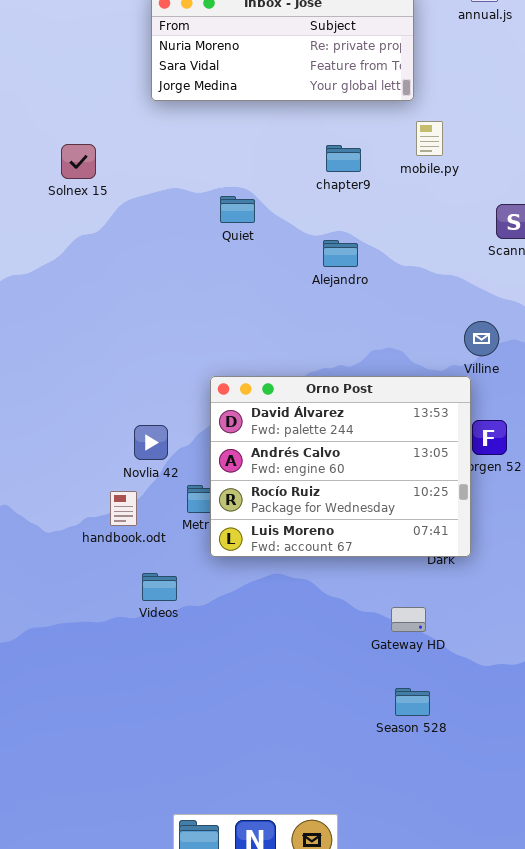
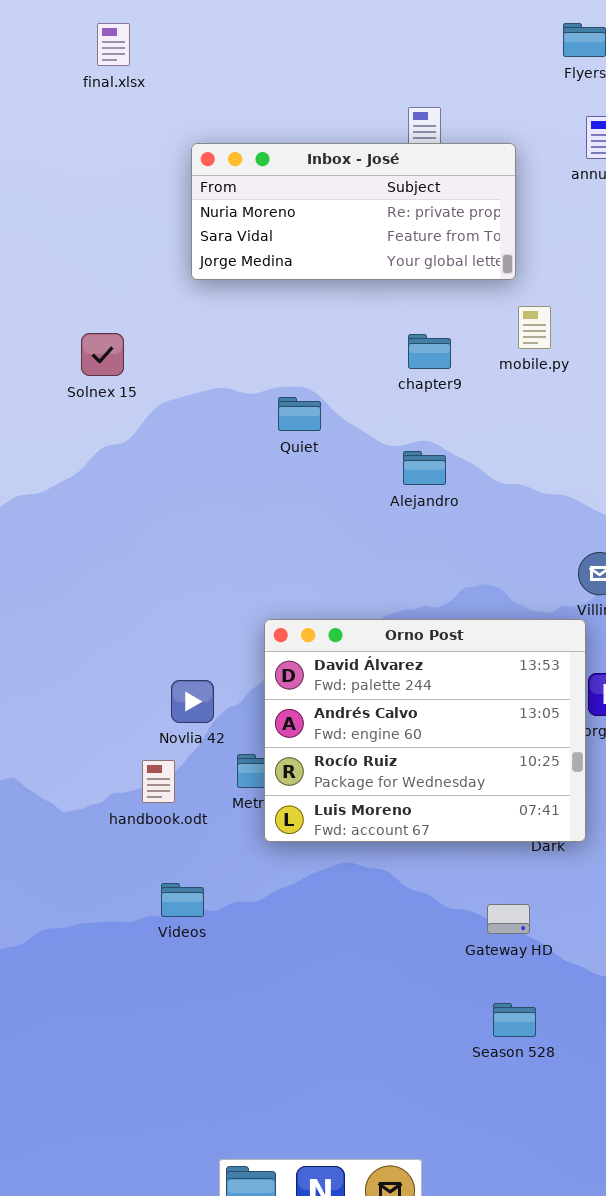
Videos: [142,573,177,601] -> [161,883,204,917], moved

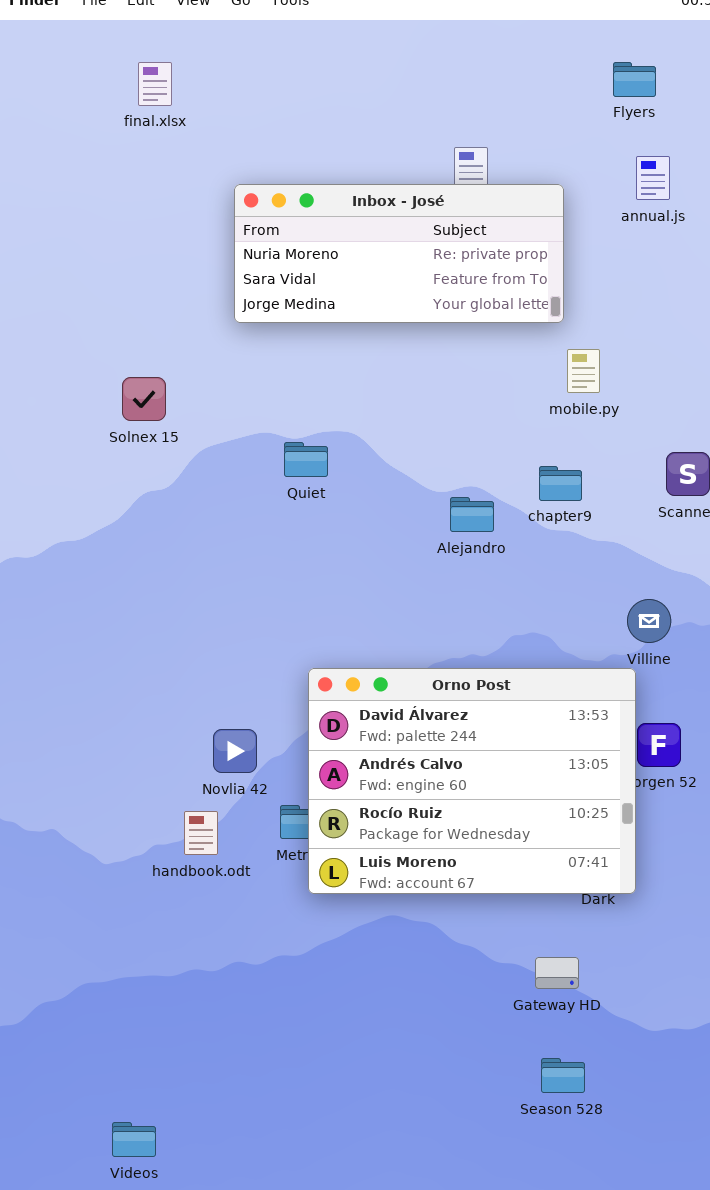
chapter9: [408,334,451,369] -> [539,466,582,501], moved
Quiet: [278,397,321,431] -> [284,442,328,477], moved
Videos: [161,883,204,917] -> [112,1122,156,1157], moved

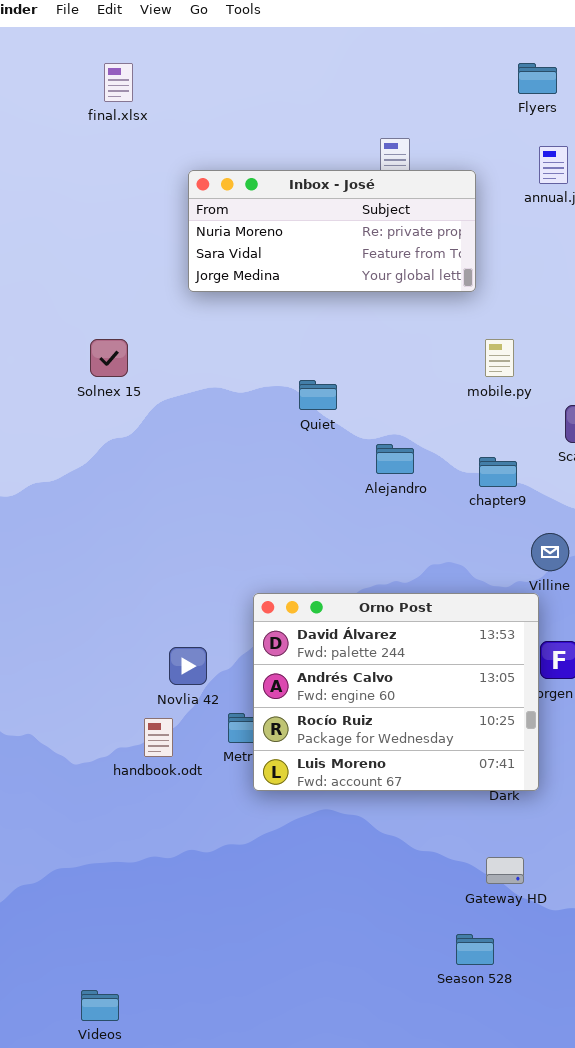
mobile.py: [567,349,600,393] -> [485,339,514,377], moved
Quiet: [284,442,328,477] -> [299,380,337,410], moved
chapter9: [539,466,582,501] -> [479,457,517,487], moved
Gateway HD: [535,957,579,989] -> [486,857,524,884], moved

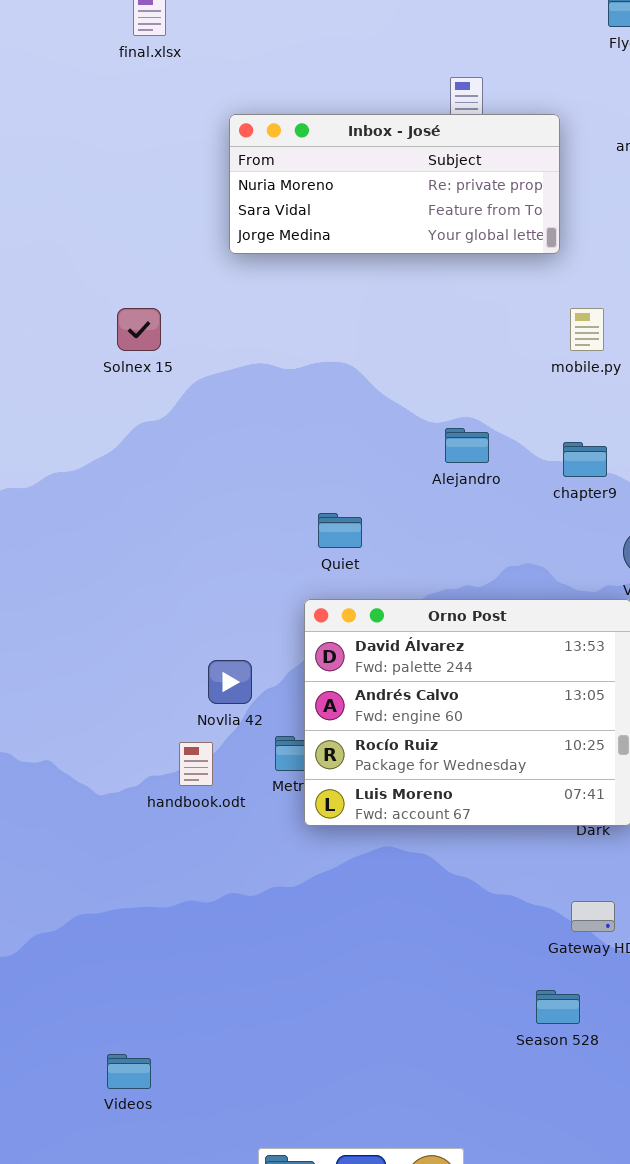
Quiet: [299,380,337,410] -> [318,513,362,548], moved

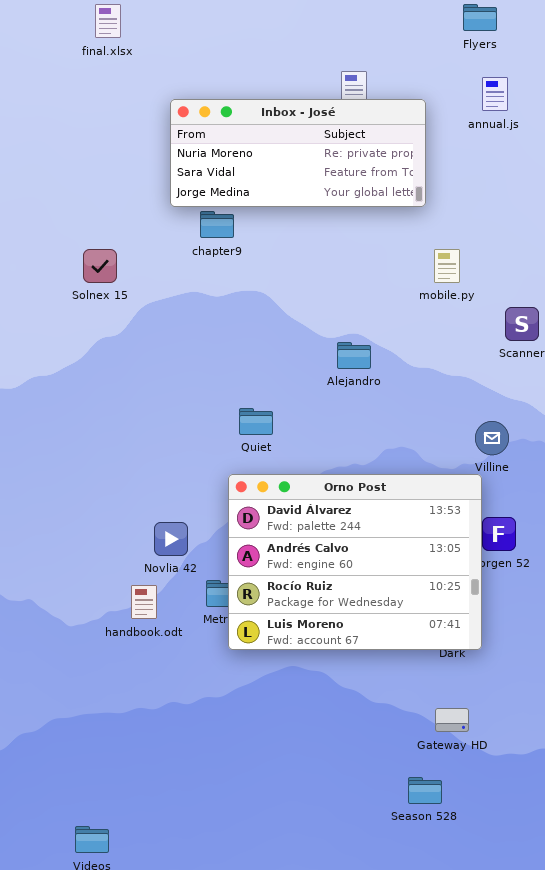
chapter9: [563,442,607,477] -> [200,211,234,238], moved

